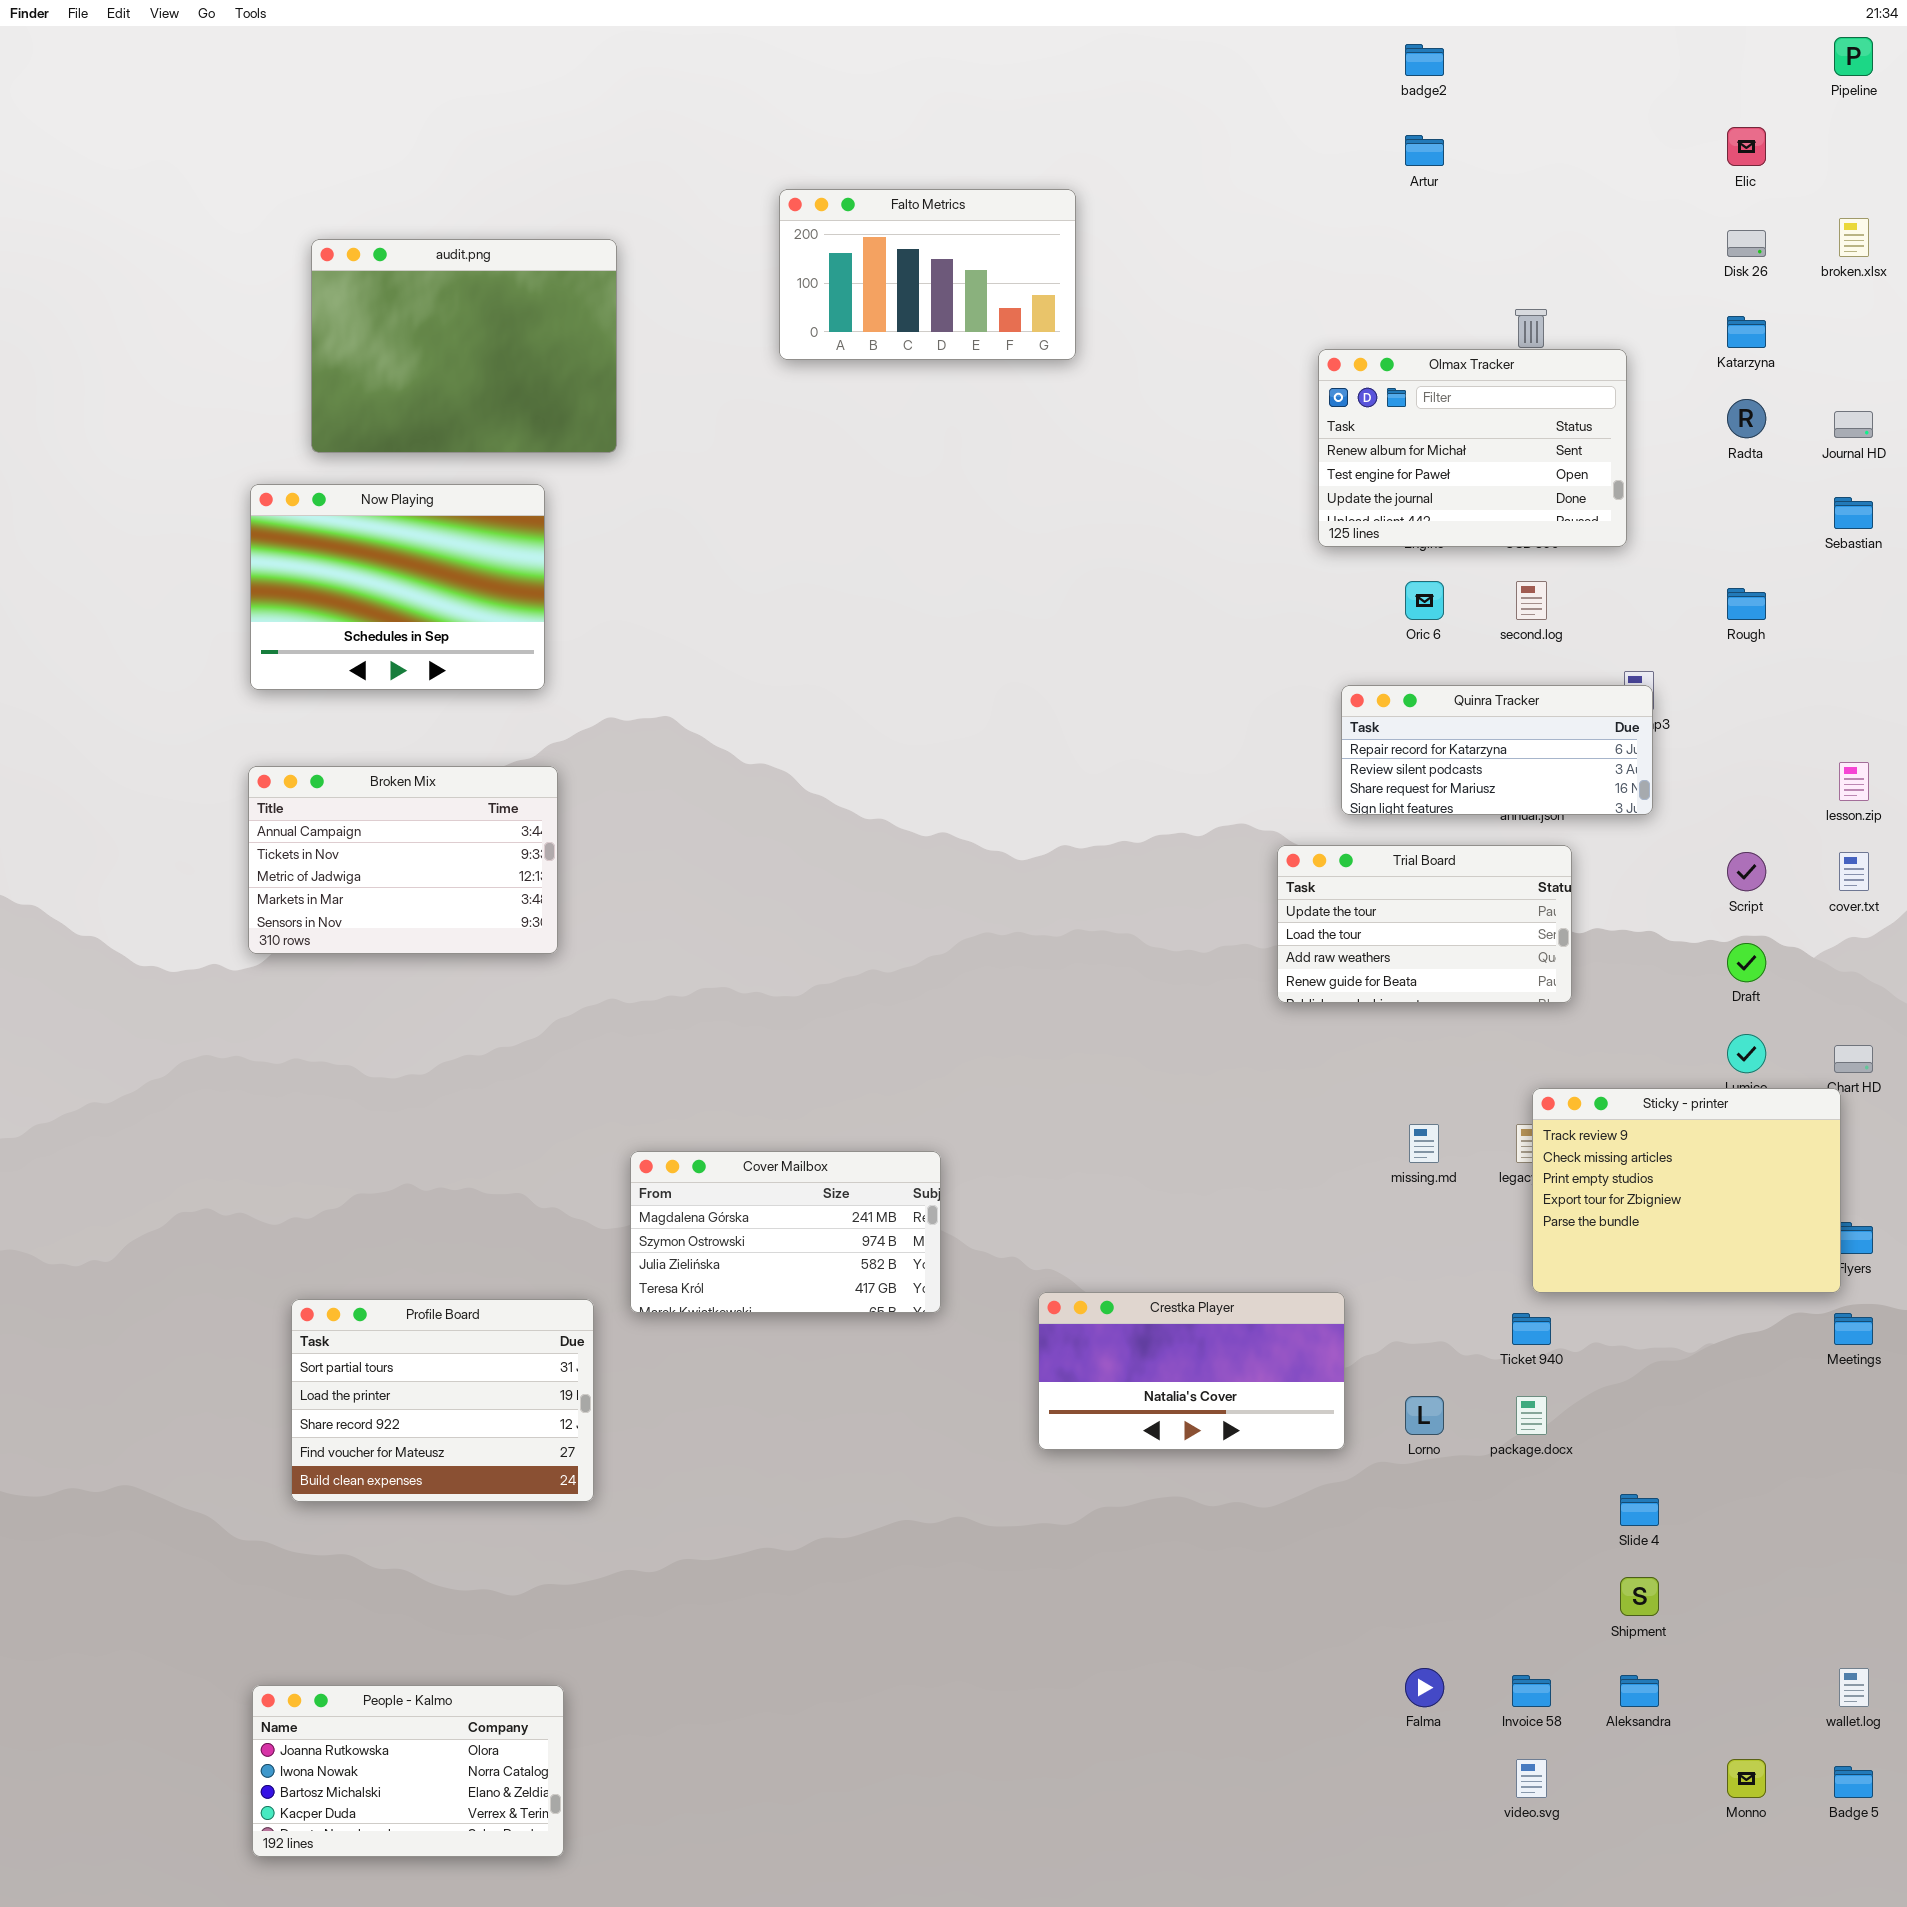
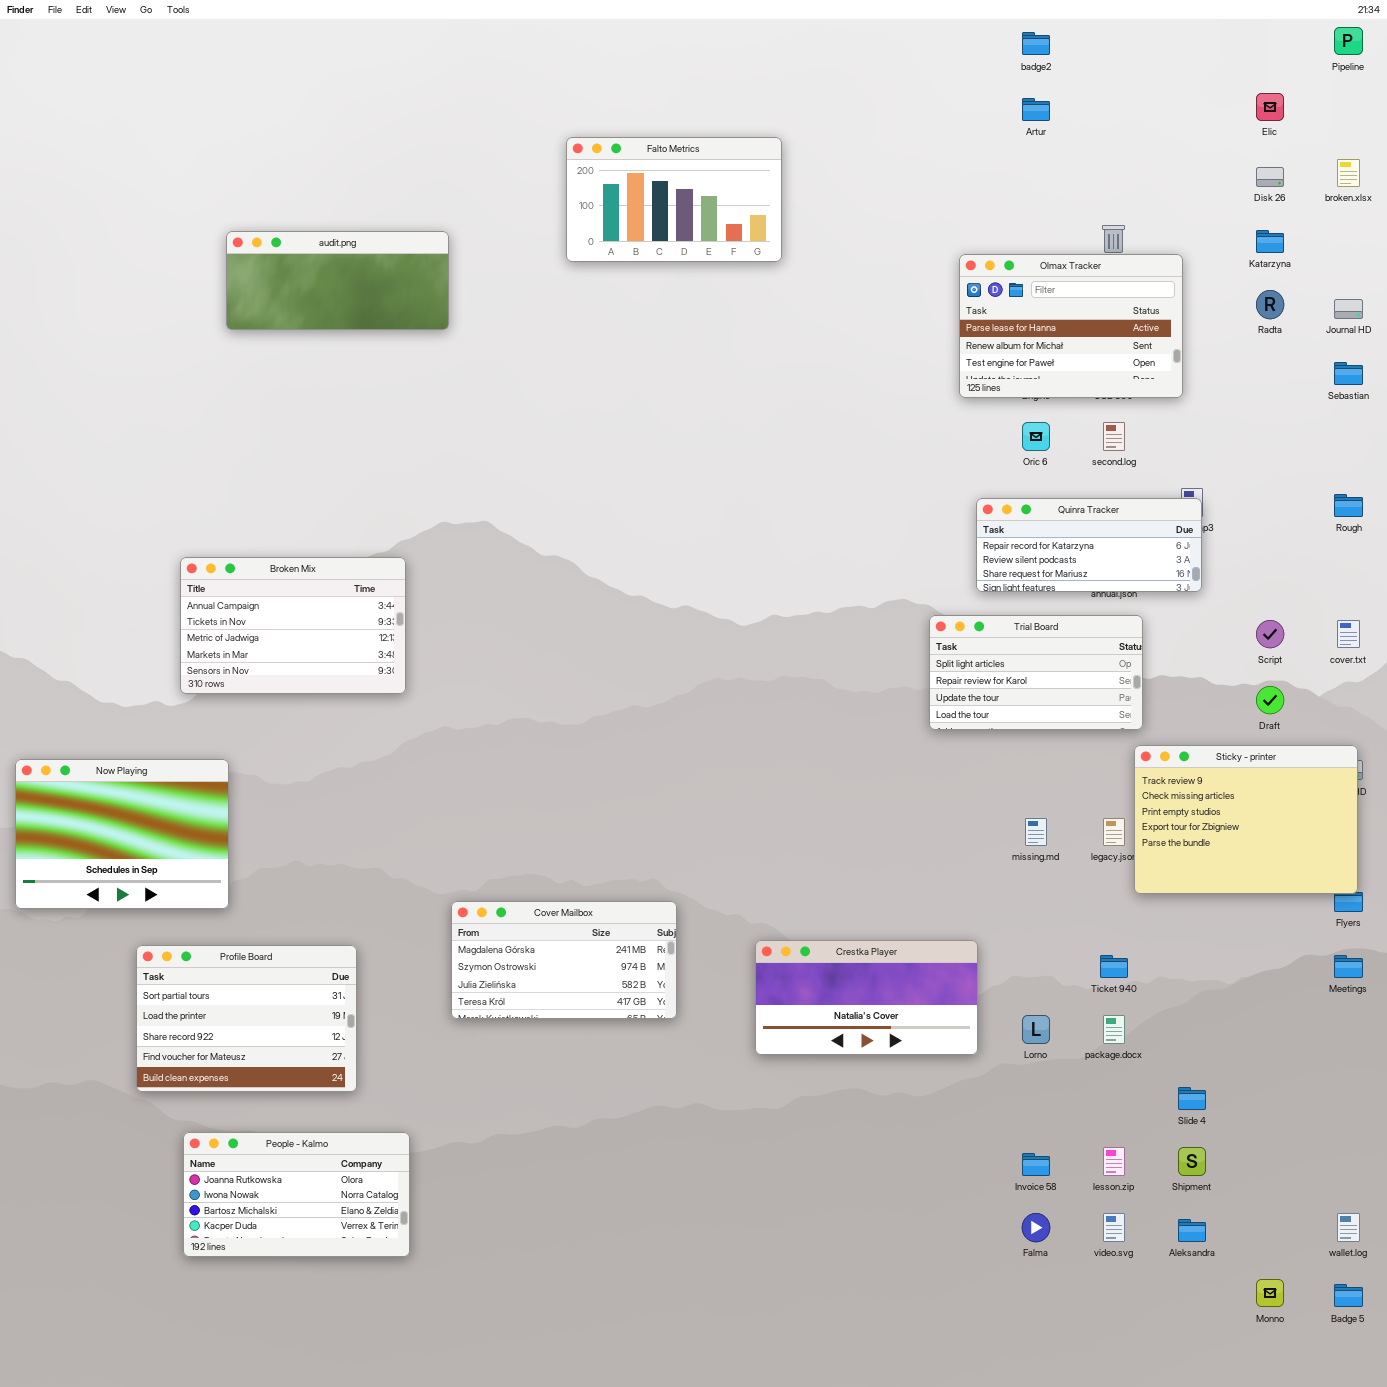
audit.png: [311,239,617,453] -> [226,231,449,330], resized
Olmax Tracker: [1318,349,1627,547] -> [959,254,1183,398], scrolled up 1 row
Now Playing: [250,484,545,690] -> [15,759,229,909], moved
Rough: [1727,588,1766,620] -> [1334,494,1363,517], moved
lesson.zip: [1839,762,1869,801] -> [1103,1147,1125,1176], moved
Trial Board: [1277,845,1572,1003] -> [929,615,1143,730], scrolled up 2 rows
Sticky - printer: [1532,1088,1841,1293] -> [1134,745,1358,894], moved
Cover Mailbox: [630,1151,941,1313] -> [451,901,677,1019], moved
Profile Board: [291,1299,594,1502] -> [136,945,357,1092], moved
Invoice 58: [1512,1675,1551,1707] -> [1022,1153,1050,1176], moved
People - Kalmo: [252,1685,564,1857] -> [183,1132,410,1257], moved
video.svg: [1516,1759,1547,1798] -> [1103,1213,1125,1242], moved

